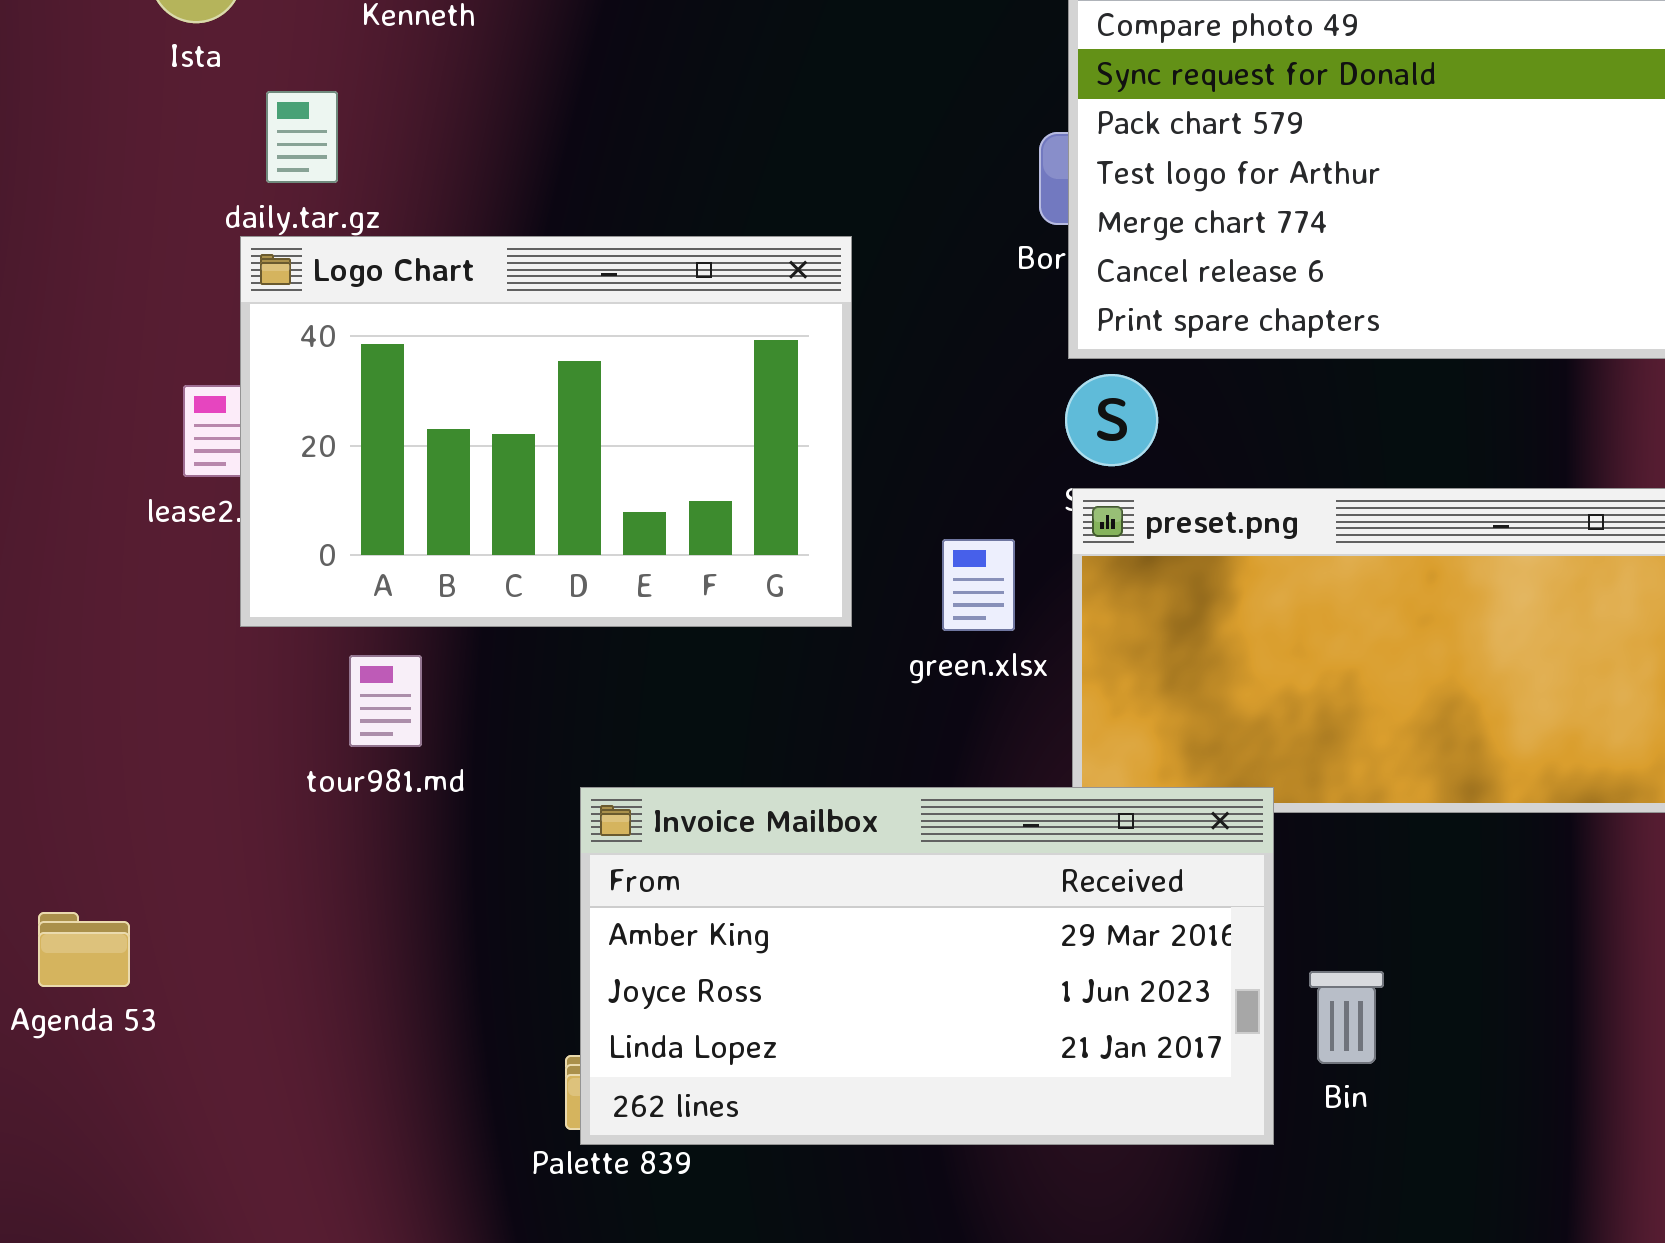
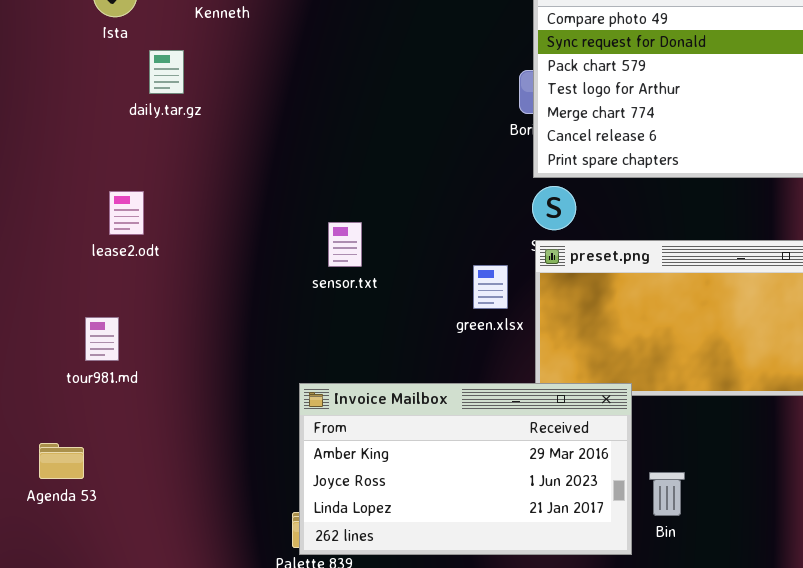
Logo Chart: [240,236,852,627] -> none, closed
tour981.md: [349,655,422,747] -> [85,317,119,361], moved

